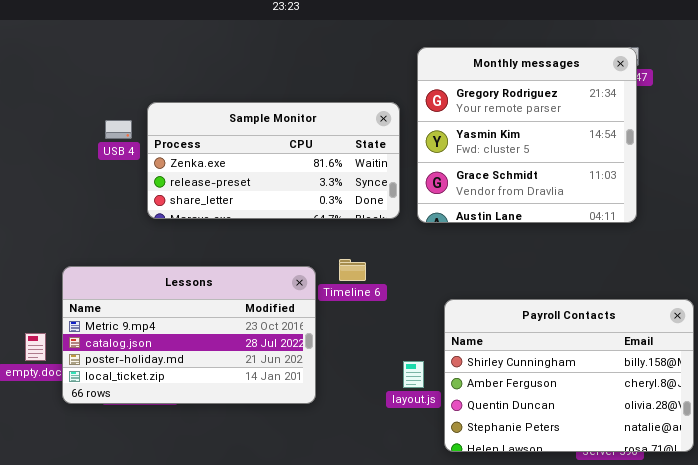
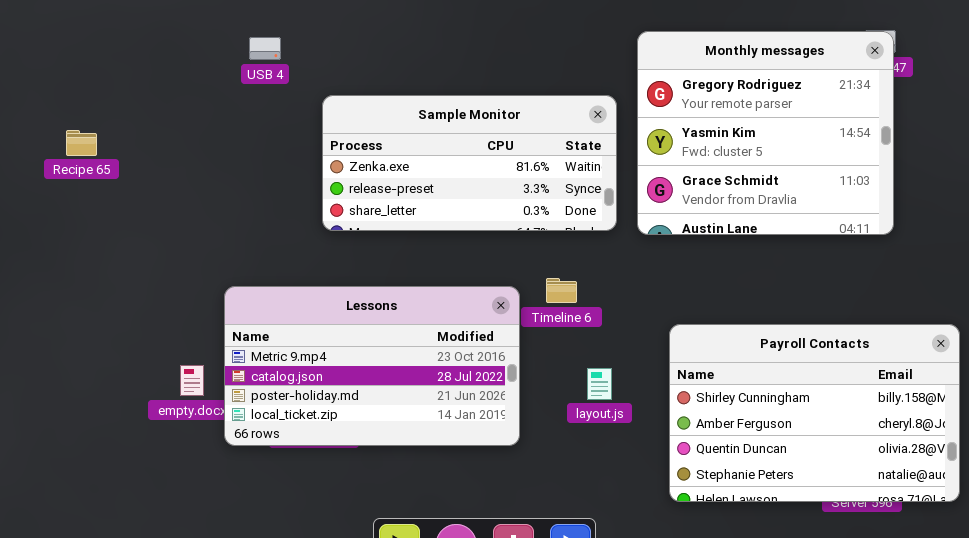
USB 4: [105,120,132,139] -> [249,37,281,60], moved
layout.js: [403,361,424,388] -> [587,368,612,400], moved

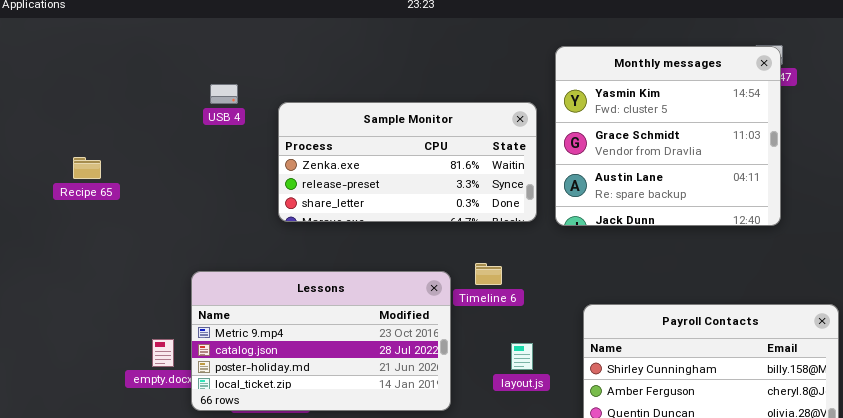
Monthly messages: [637,31,894,235] -> [555,46,781,226], scrolled down 1 row
USB 4: [249,37,281,60] -> [210,84,238,104], moved
Recipe 65: [66,130,97,156] -> [73,157,101,179], moved

